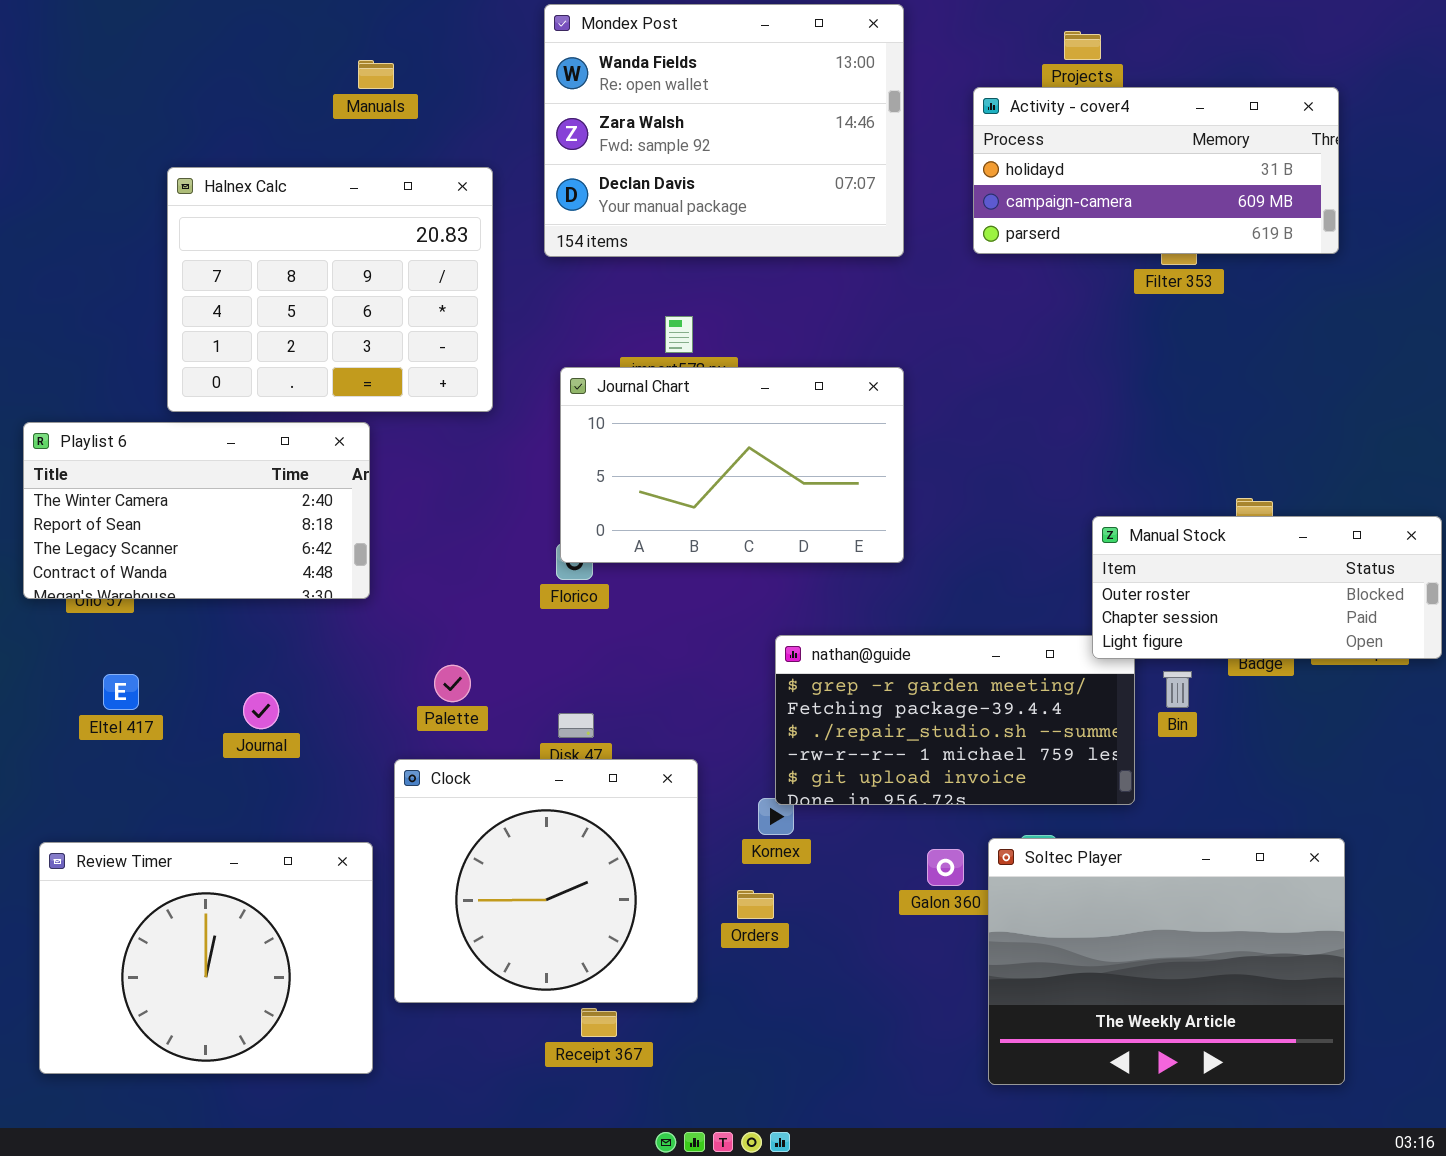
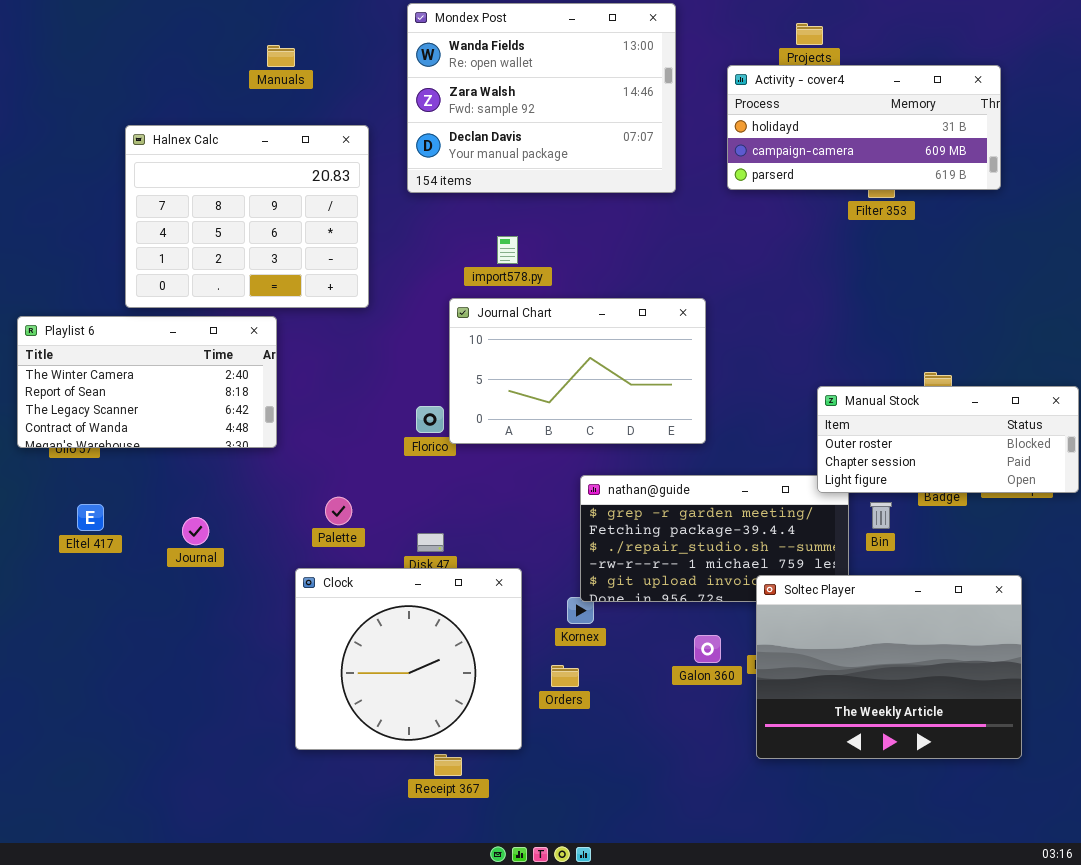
Journal Chart: [560,367,904,563] -> [449,298,706,444], moved
Soltec Player: [988,838,1345,1085] -> [756,575,1022,759], moved
Review Timer: [39,842,373,1074] -> none, closed

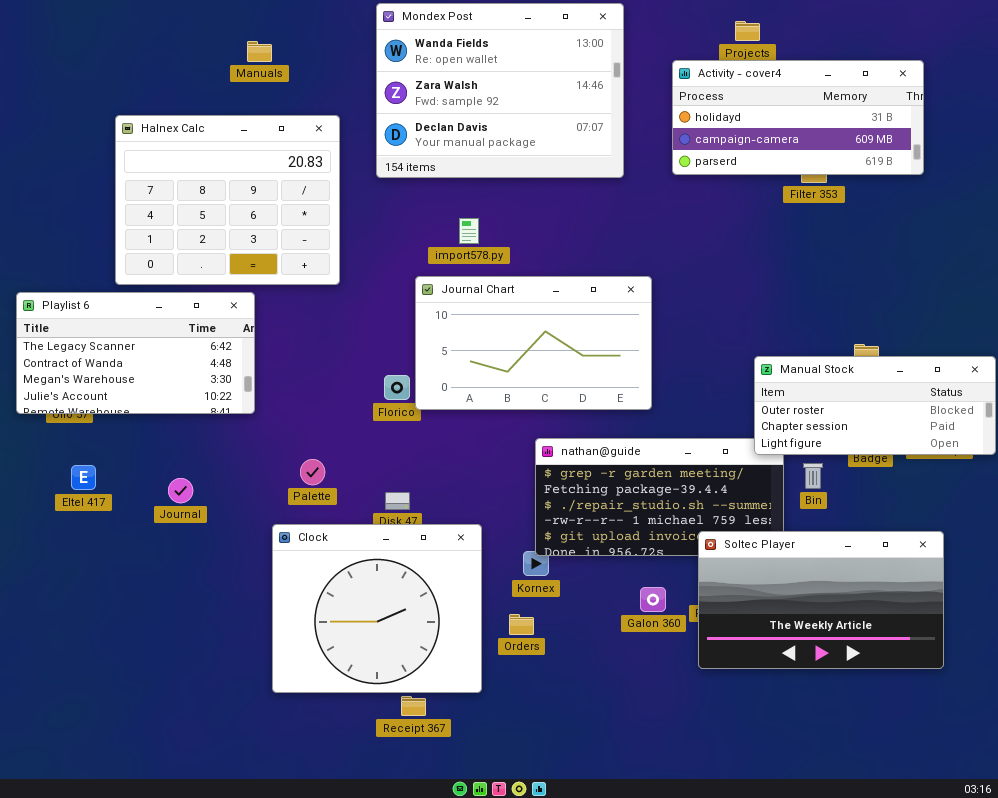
Playlist 6: [17,316,277,448] -> [16,292,255,414], scrolled down 2 rows
Soltec Player: [756,575,1022,759] -> [698,531,944,669], resized

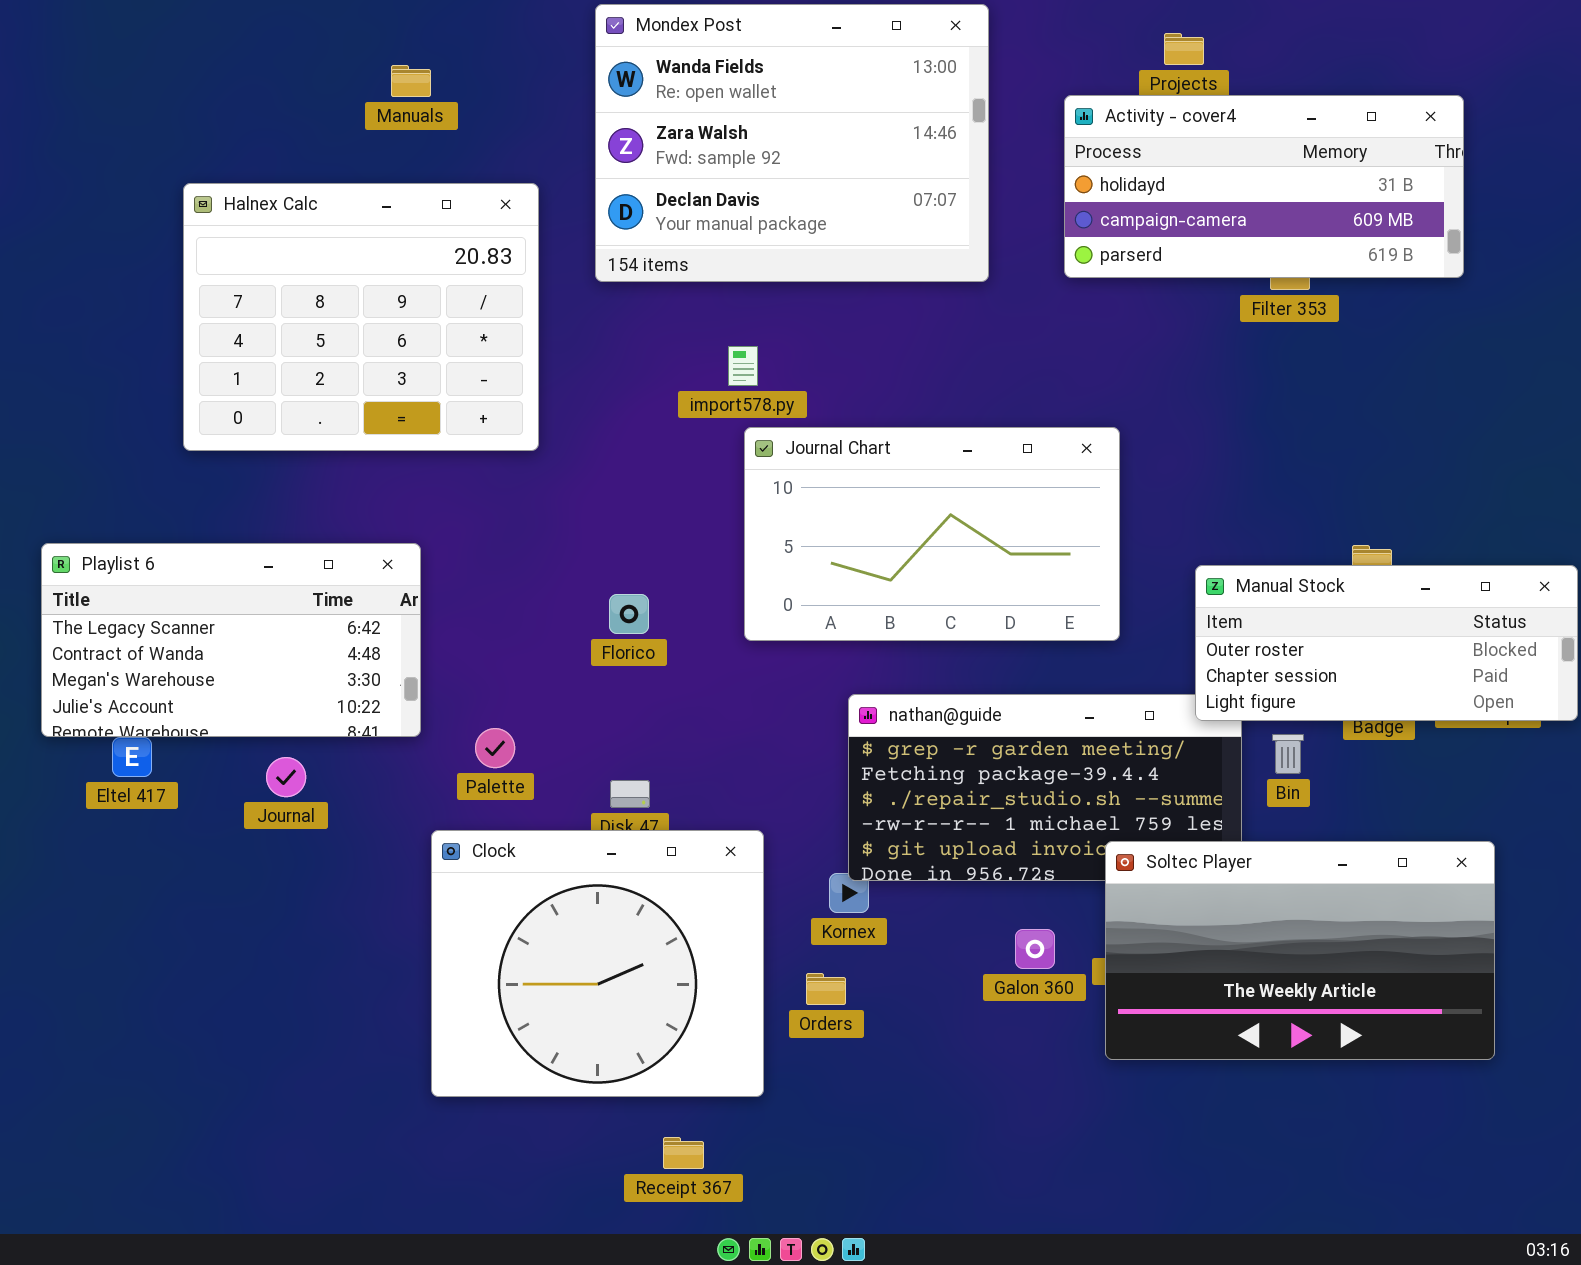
Journal Chart: [415,276,652,410] -> [744,427,1120,641], moved
Playlist 6: [16,292,255,414] -> [41,543,421,737], moved
Receipt 367: [401,696,426,716] -> [663,1137,704,1169], moved

